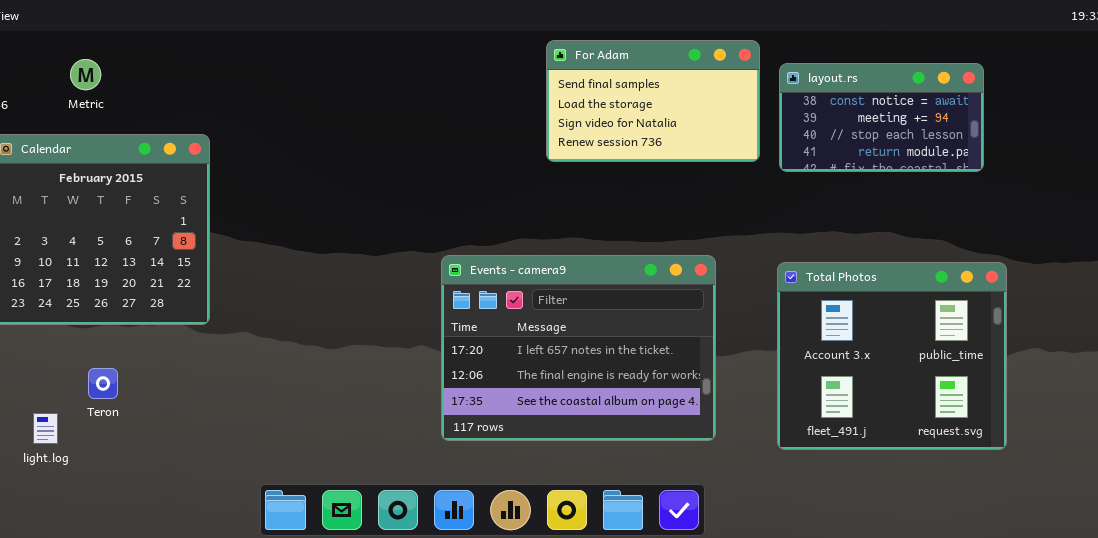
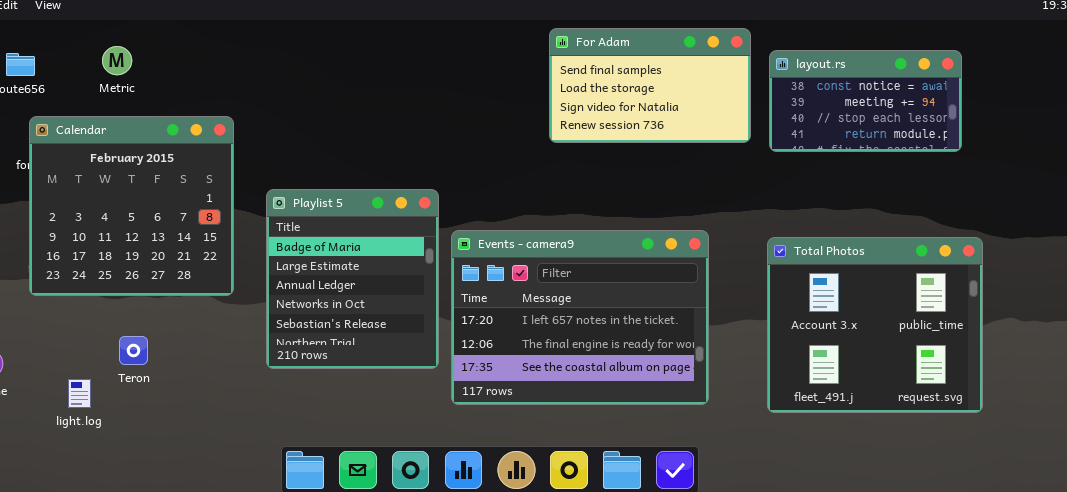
Playlist 5: none -> [266,189,439,369], opened

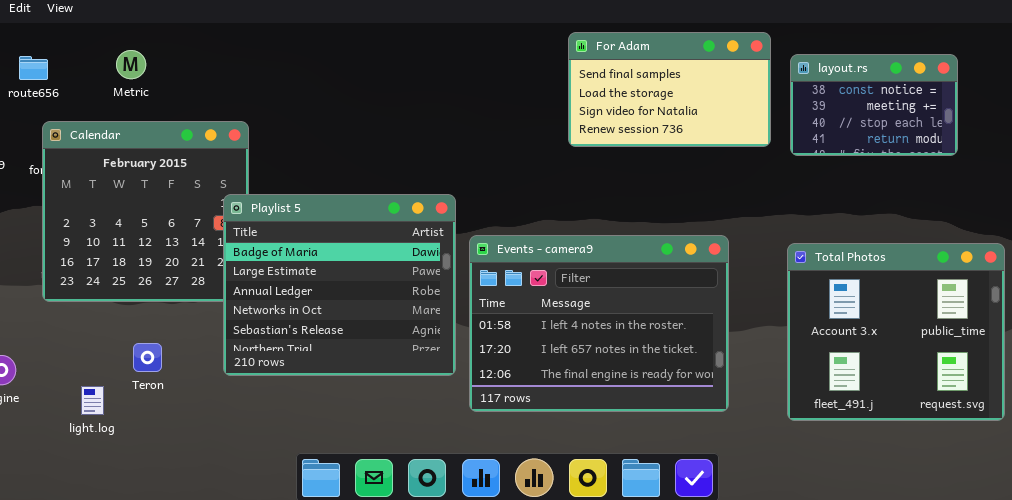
layout.rs: [769,50,962,152] -> [790,54,958,156], resized
Playlist 5: [266,189,439,369] -> [223,194,456,376], resized
Events - camera9: [451,230,709,405] -> [469,235,729,412], scrolled up 1 row

